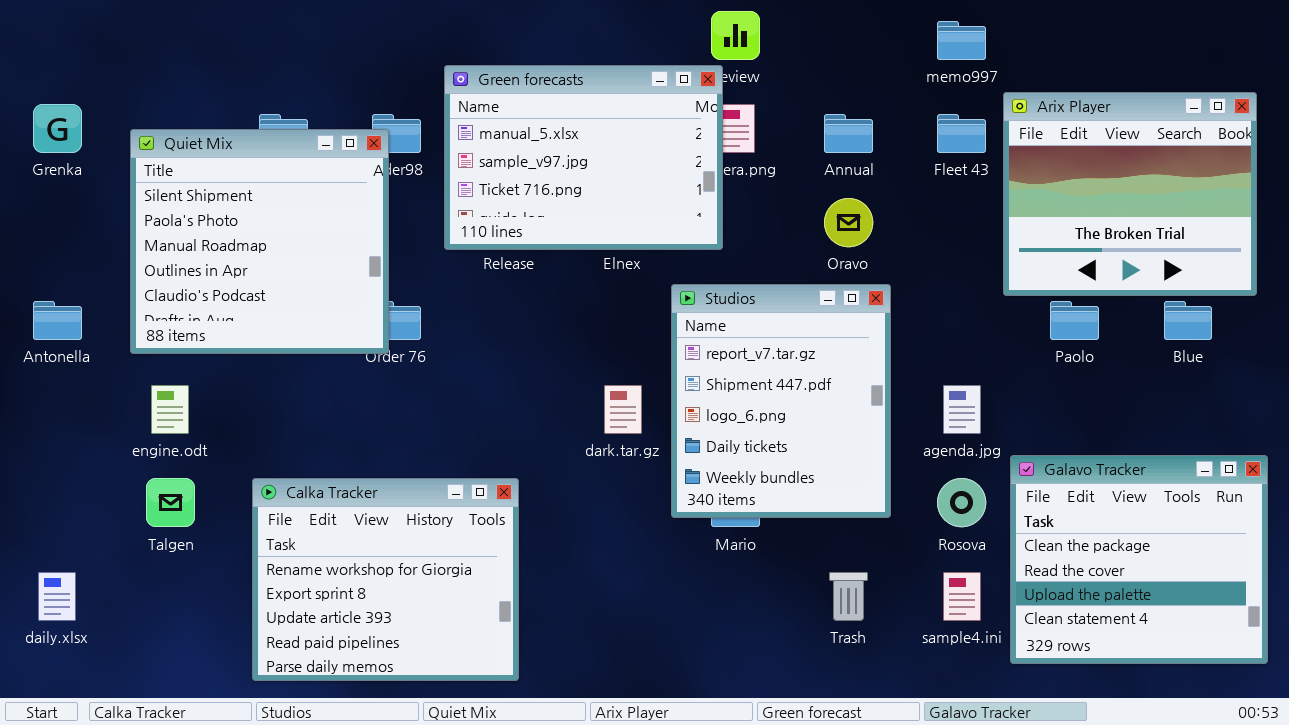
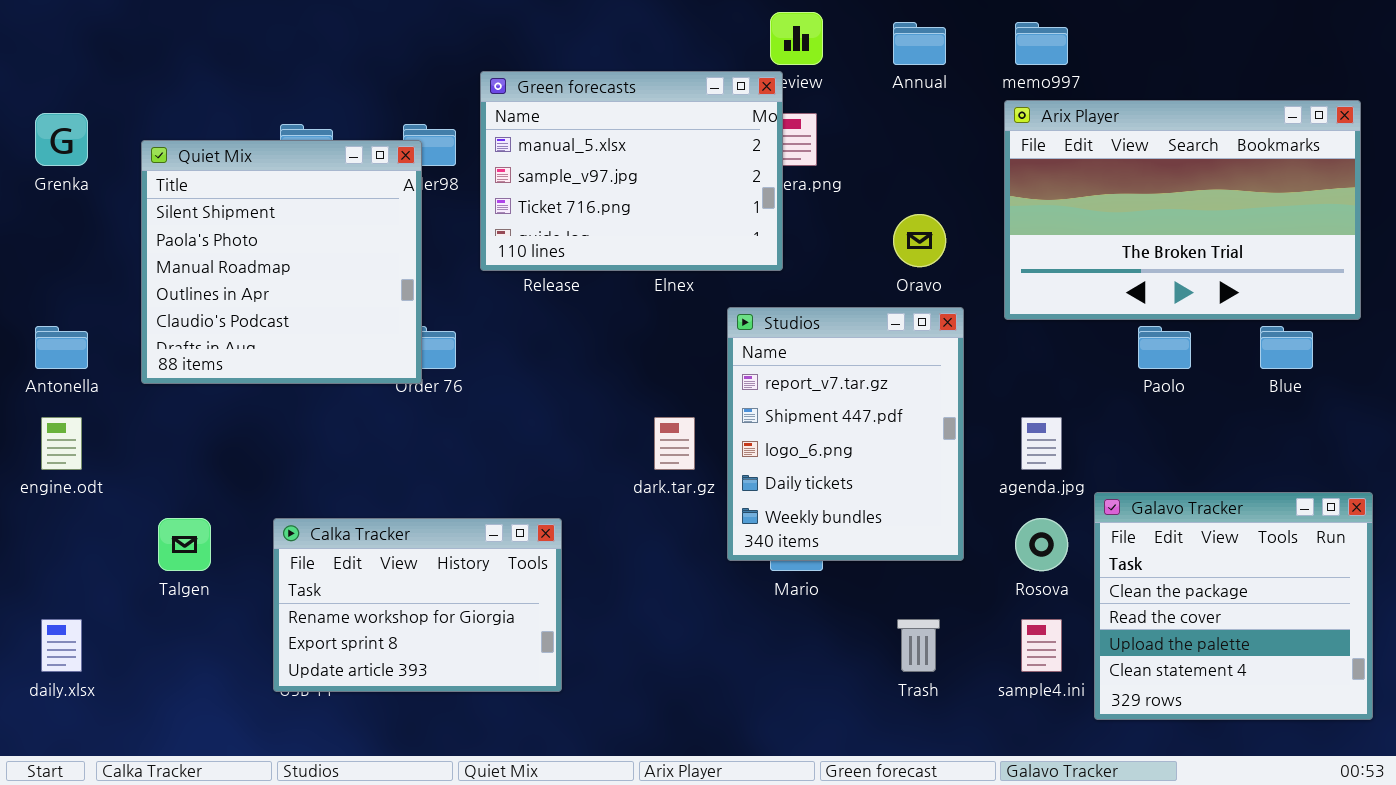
Arix Player: [1003,92,1257,296] -> [1004,100,1361,320], resized
Annual: [824,114,873,153] -> [893,22,946,65], moved
engine.odt: [151,385,189,434] -> [41,417,82,470], moved
Calka Tracker: [252,478,519,681] -> [273,518,562,692], resized

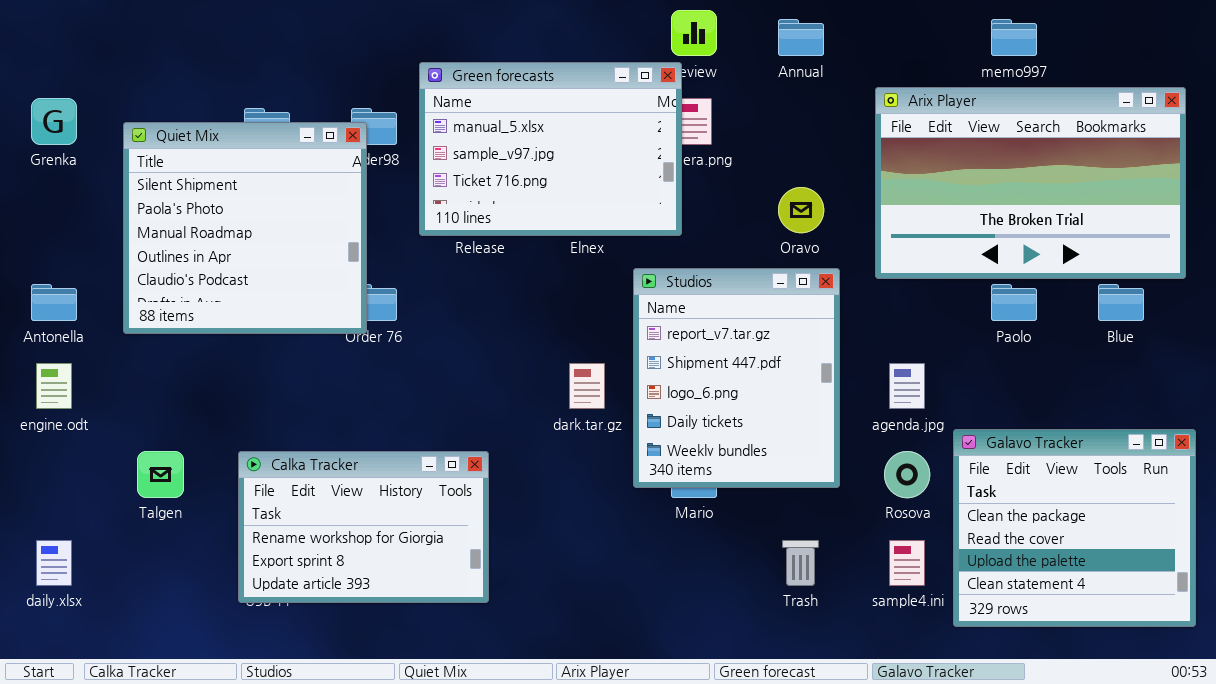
memo997: [1015,22,1068,65] -> [991,19,1037,56], moved

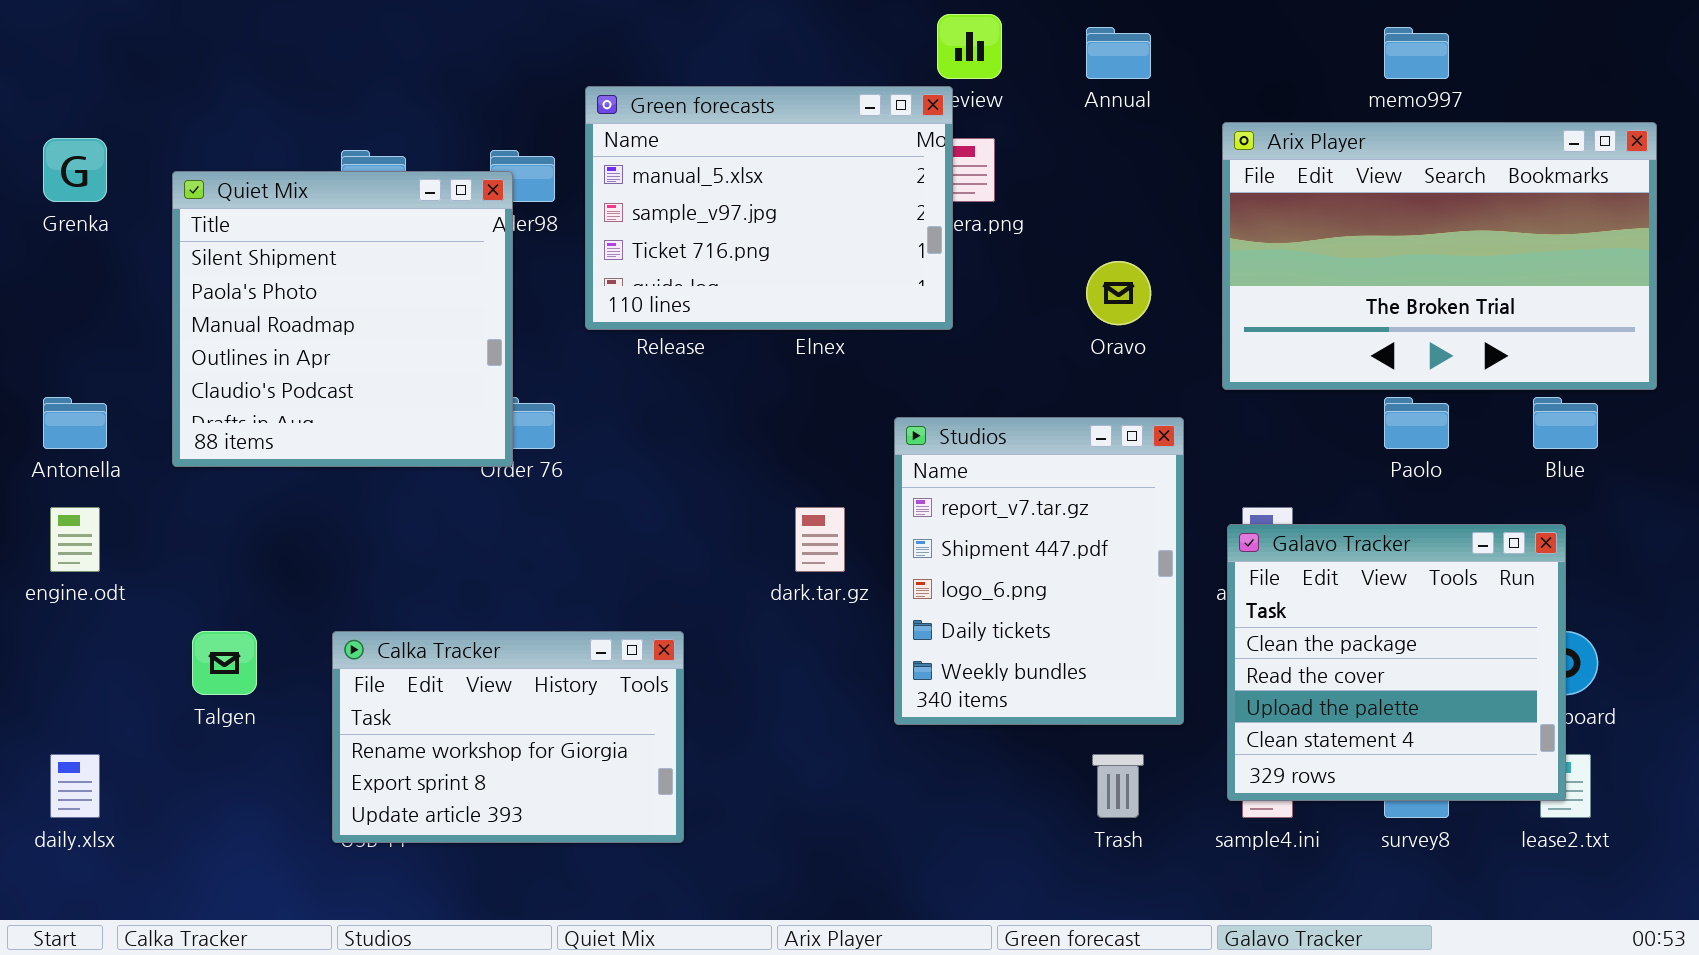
Studios: [633,268,840,488] -> [894,417,1184,725], moved
Galavo Tracker: [953,429,1196,627] -> [1227,524,1566,801], moved

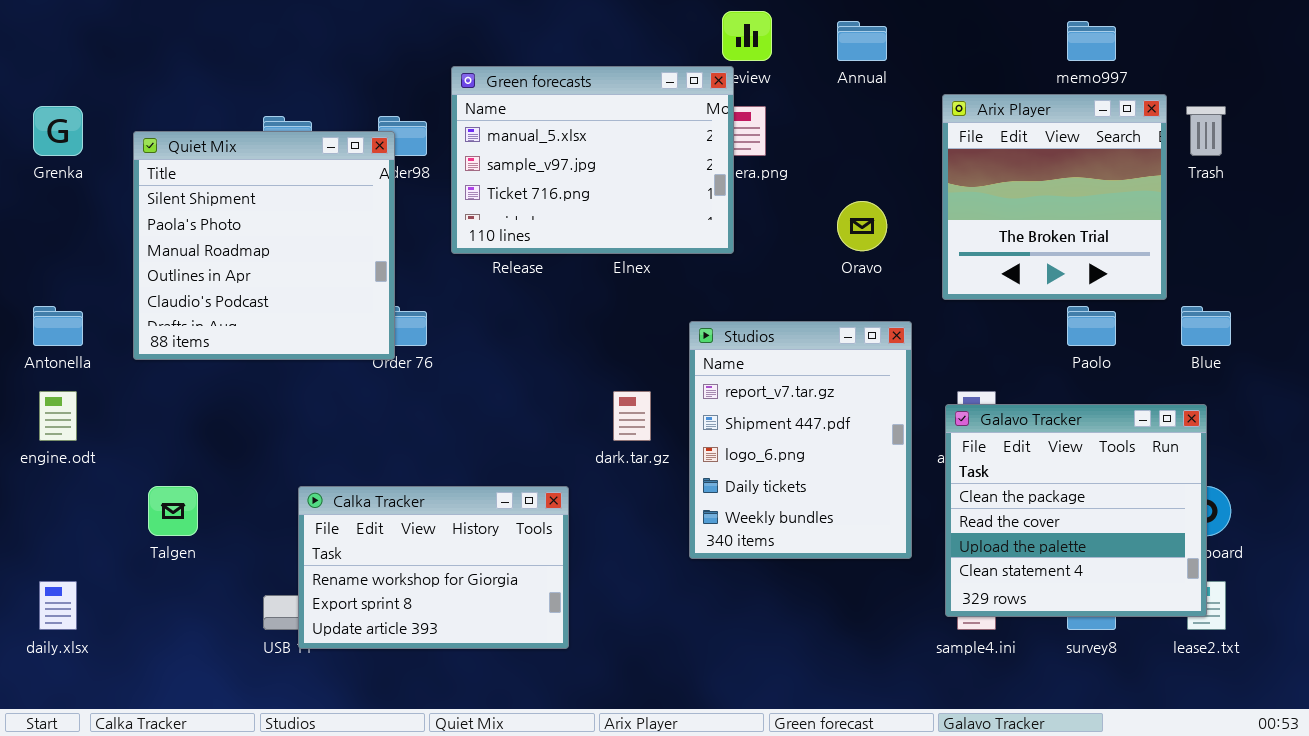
Arix Player: [1222,122,1657,390] -> [942,94,1167,300], resized
Calka Tracker: [332,631,684,843] -> [298,486,569,649], moved
Trash: [1092,754,1144,818] -> [1186,106,1226,156], moved

